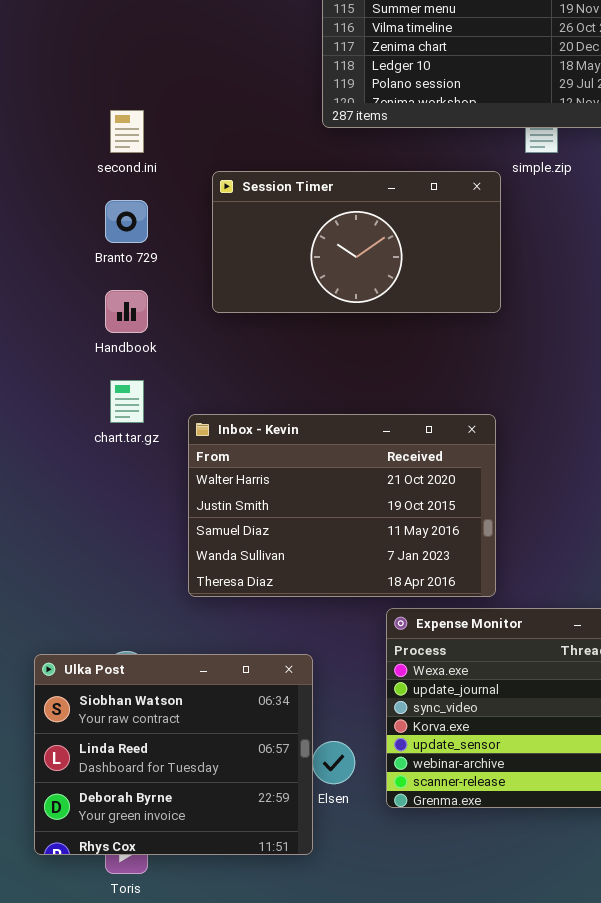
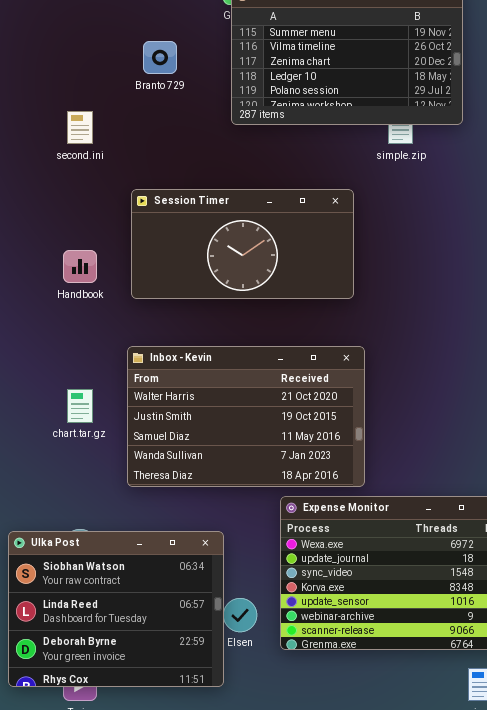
Session Timer: [212,171,501,313] -> [131,189,354,299], moved
Branto 729: [105,200,148,243] -> [143,41,177,74], moved
chart.tar.gz: [110,380,144,423] -> [67,389,93,423], moved

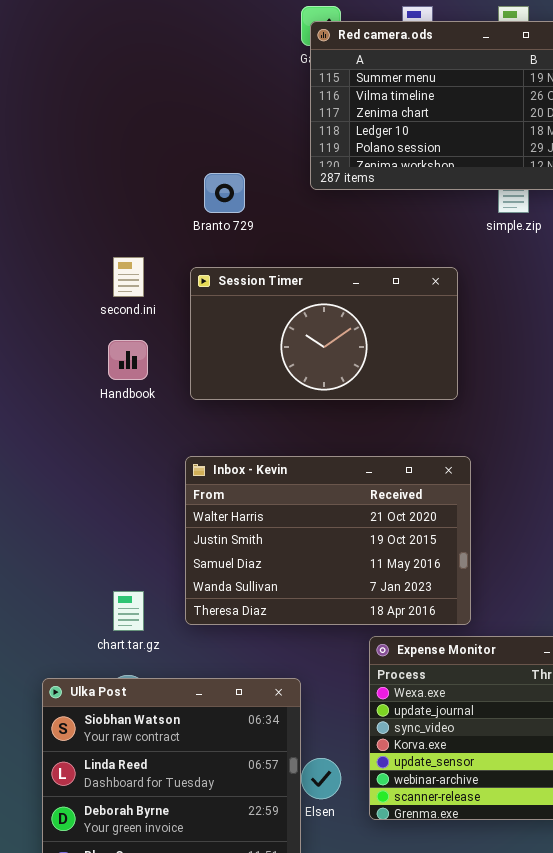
Branto 729: [143,41,177,74] -> [204,173,245,213], moved
second.ini: [67,111,93,144] -> [113,257,144,297], moved
chart.tar.gz: [67,389,93,423] -> [113,591,144,631], moved

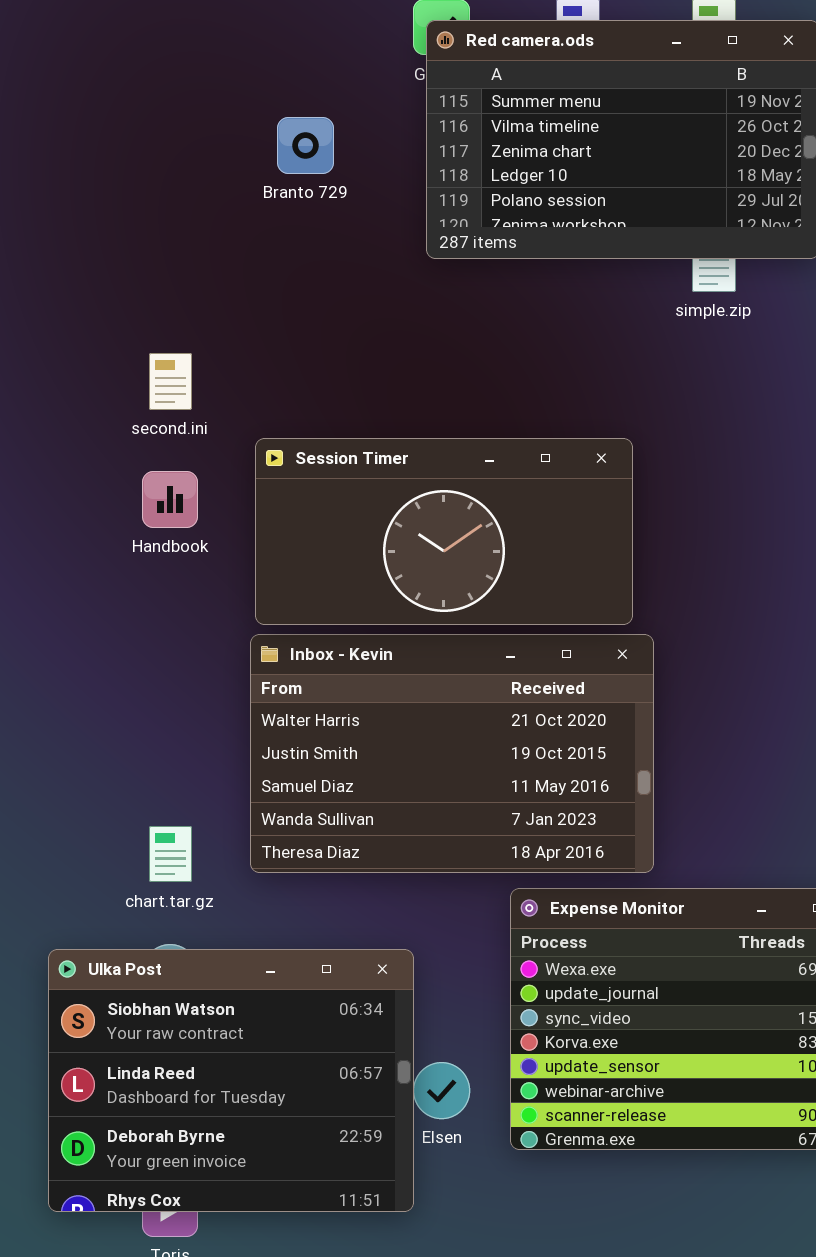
Branto 729: [204,173,245,213] -> [277,117,334,174], moved
Session Timer: [190,267,458,400] -> [255,438,633,625], moved

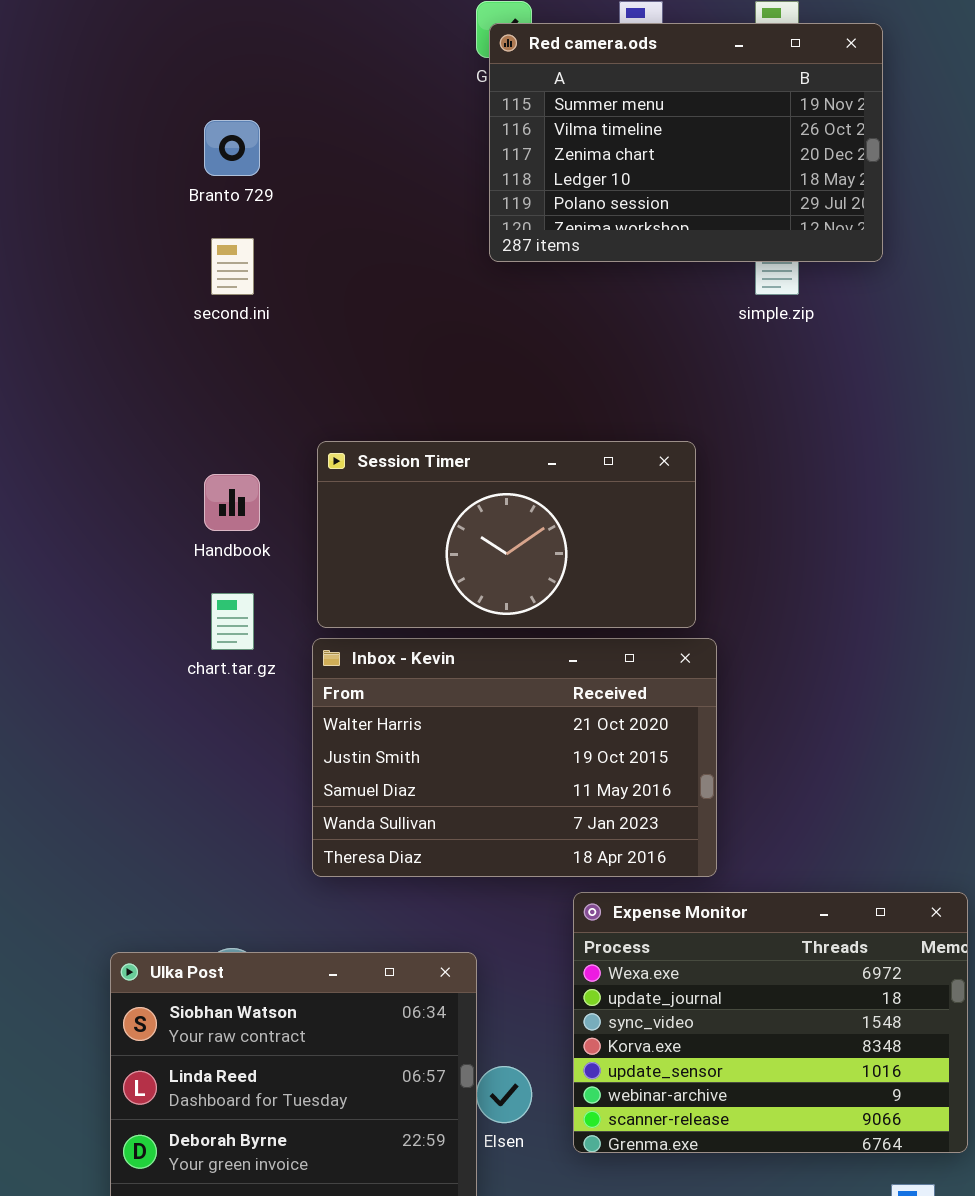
Branto 729: [277,117,334,174] -> [204,120,260,176], moved
second.ini: [149,353,192,410] -> [211,238,254,295], moved
chart.tar.gz: [149,826,192,882] -> [211,593,254,650], moved

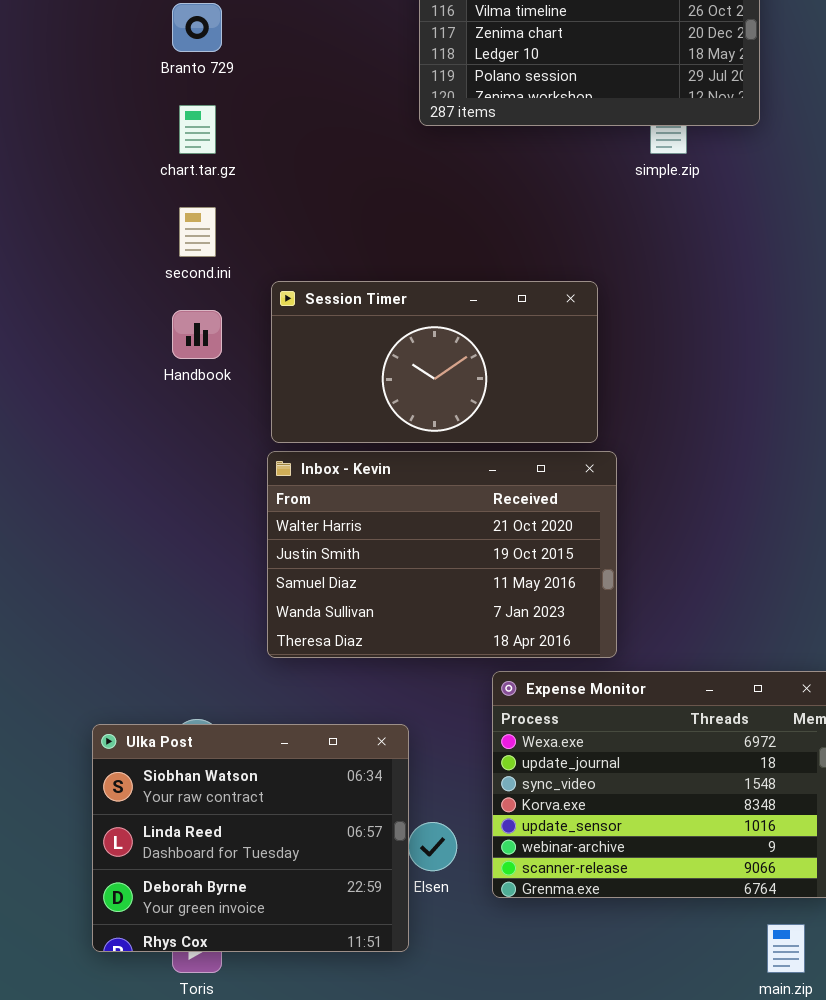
second.ini: [211,238,254,295] -> [179,207,216,257], moved
chart.tar.gz: [211,593,254,650] -> [179,105,216,154], moved

